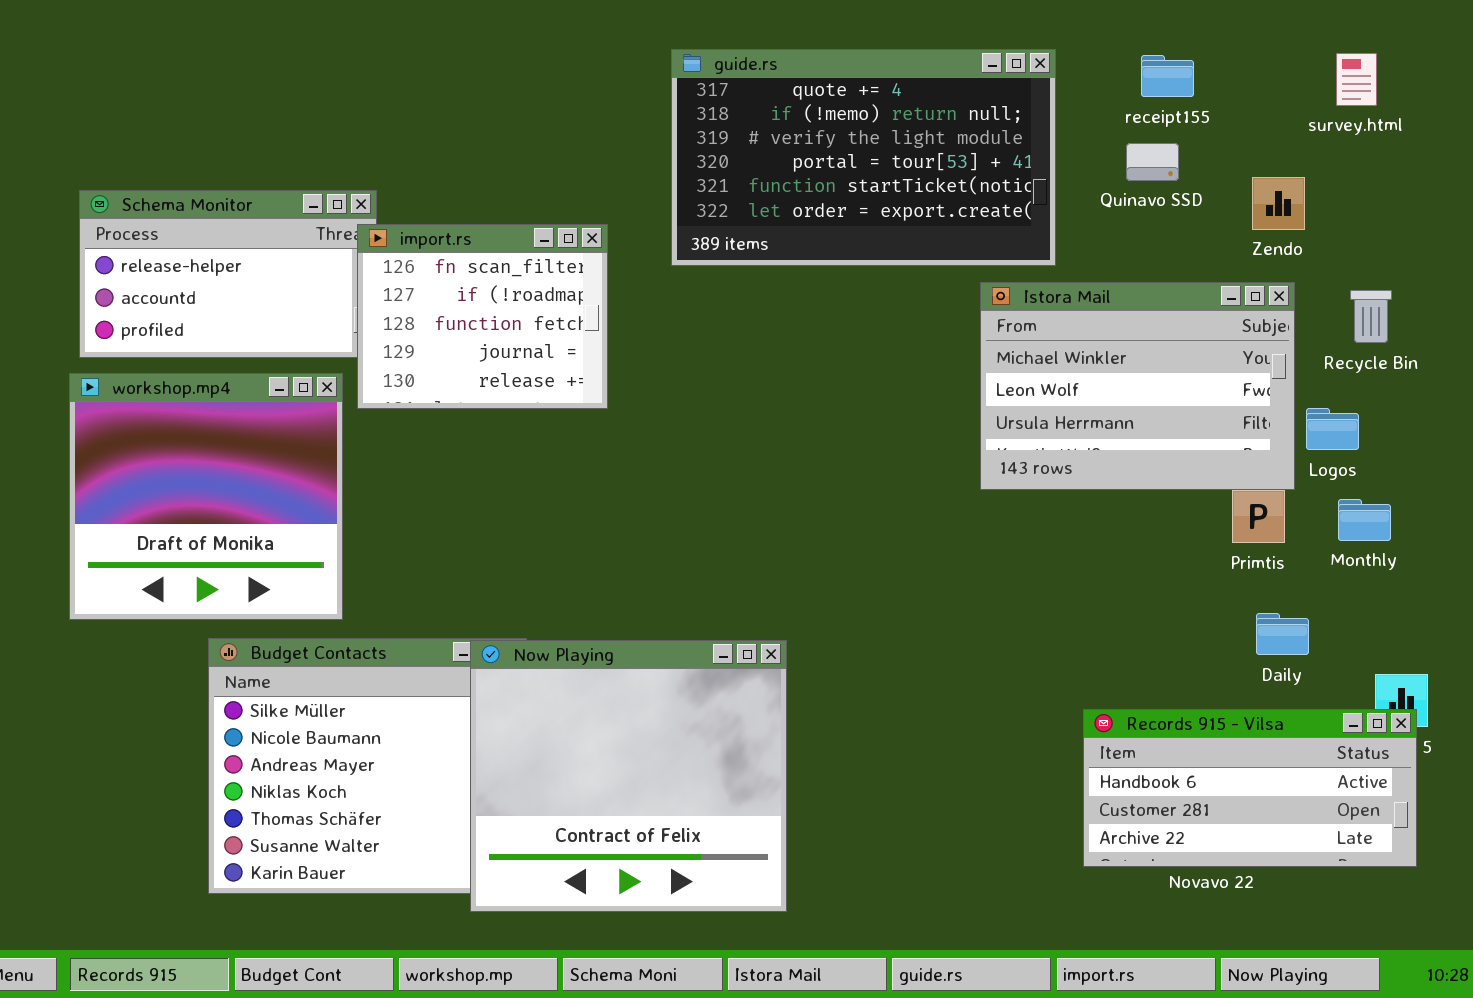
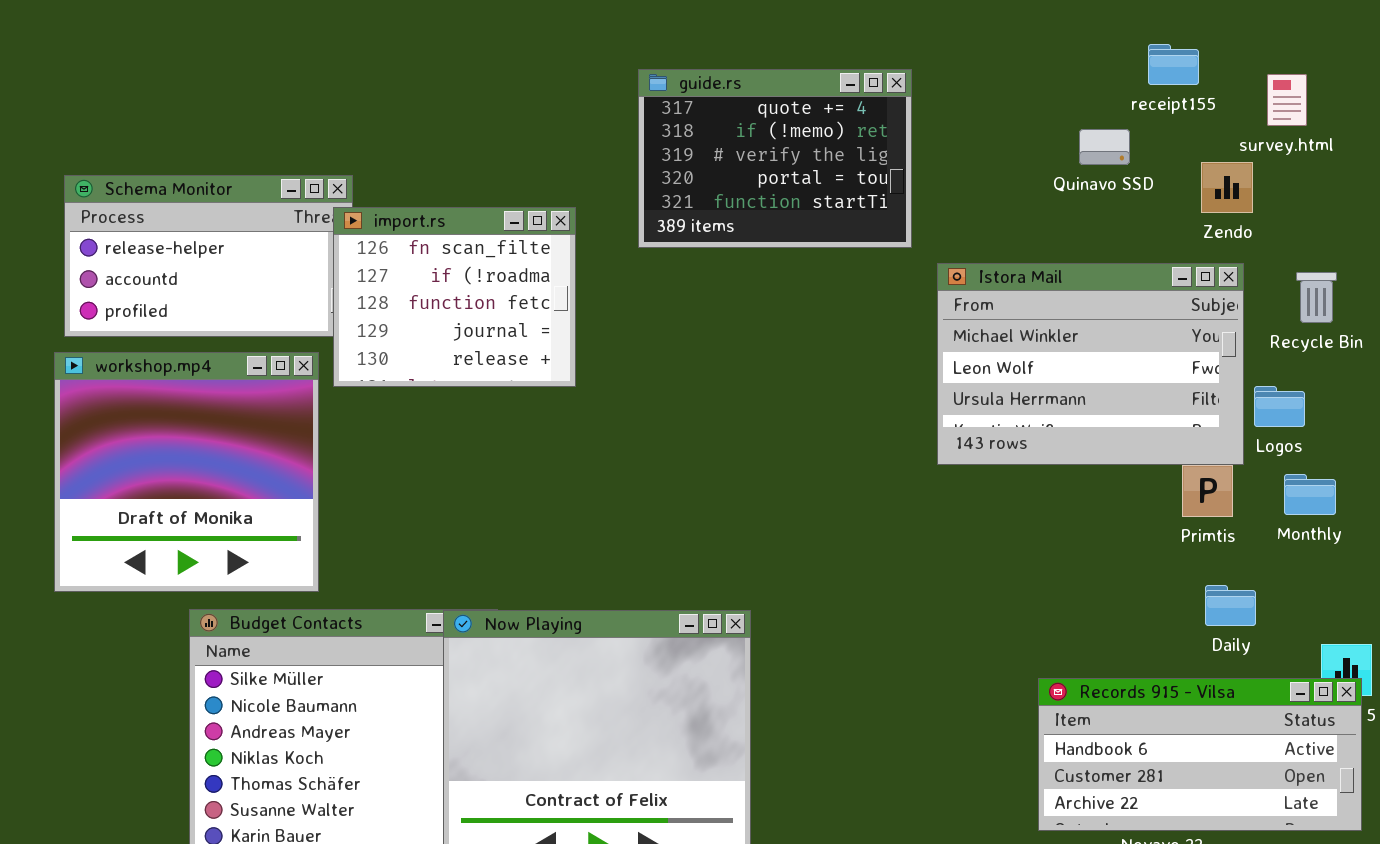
guide.rs: [671,49,1056,266] -> [638,69,912,248], resized
survey.html: [1336,53,1377,106] -> [1267,74,1307,126], moved
receipt155: [1141,55,1194,97] -> [1148,44,1199,85], moved

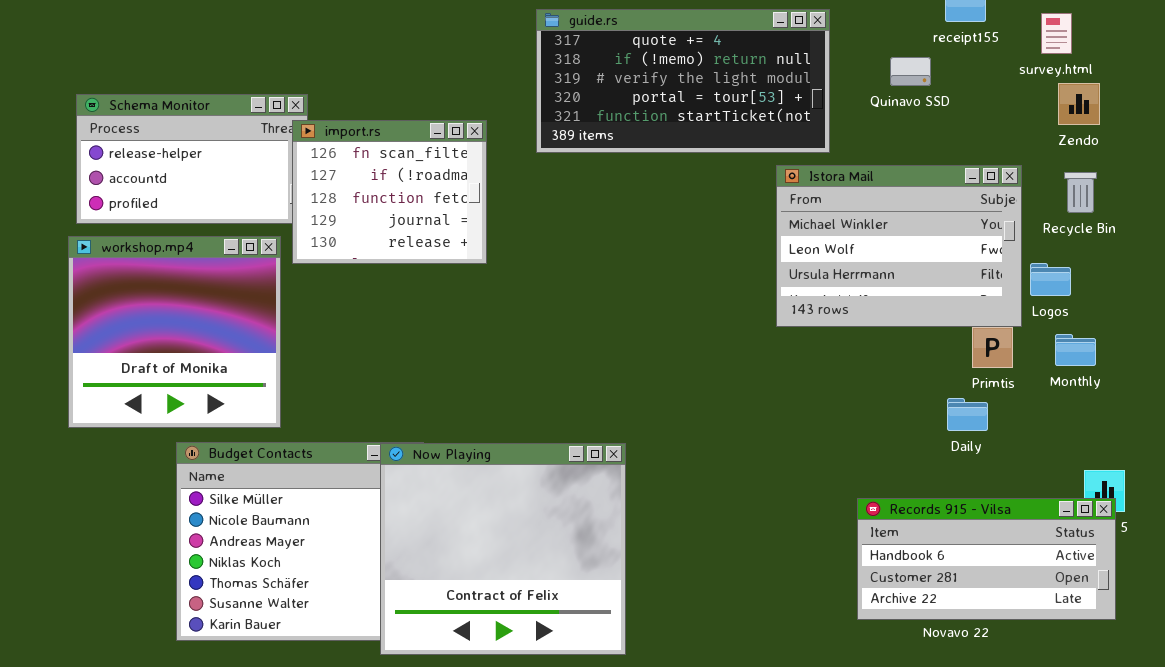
guide.rs: [638,69,912,248] -> [536,9,830,153], resized
Zendo: [1201,162,1253,213] -> [1058,83,1100,125], moved
Daily: [1205,585,1256,626] -> [947,398,988,431], moved

